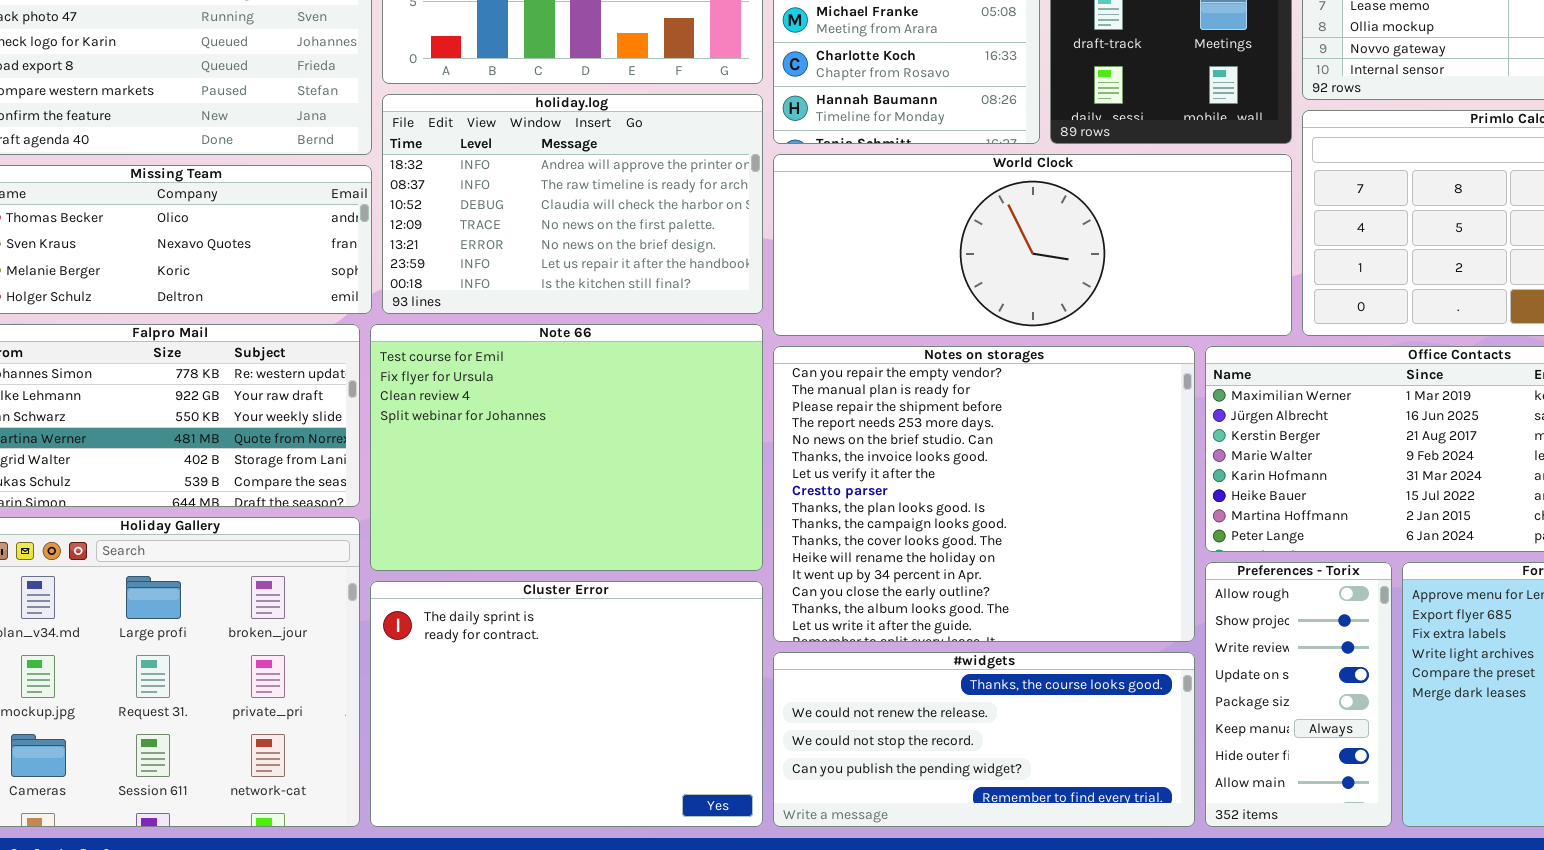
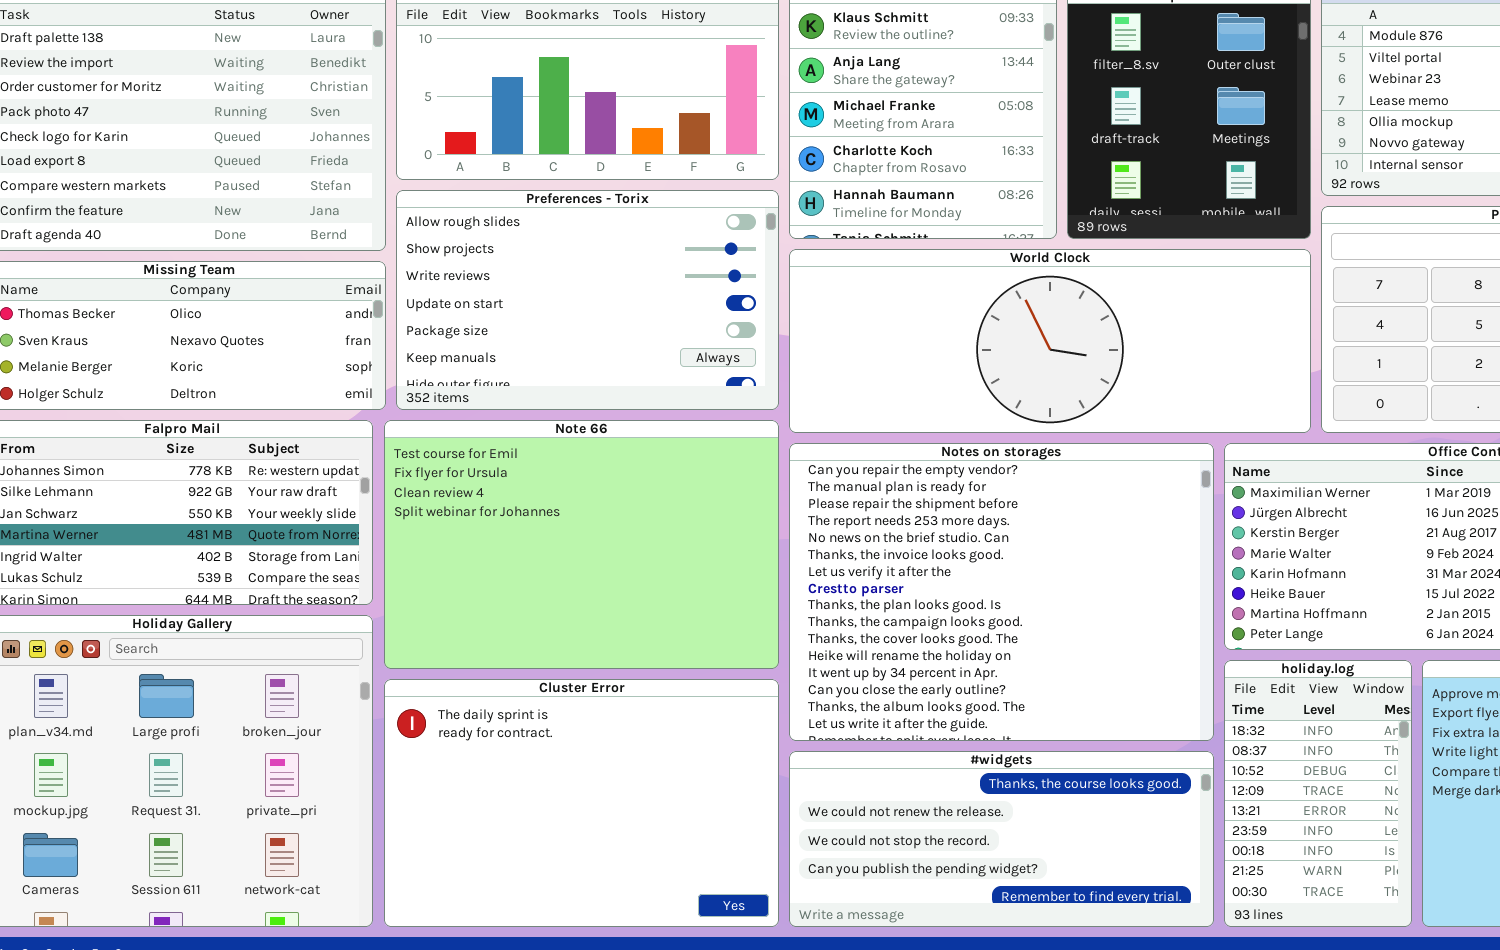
holiday.log: [382,94,763,314] -> [1224,660,1412,927], moved, resized
Preferences - Torix: [1205,562,1392,827] -> [396,190,779,410], moved, resized

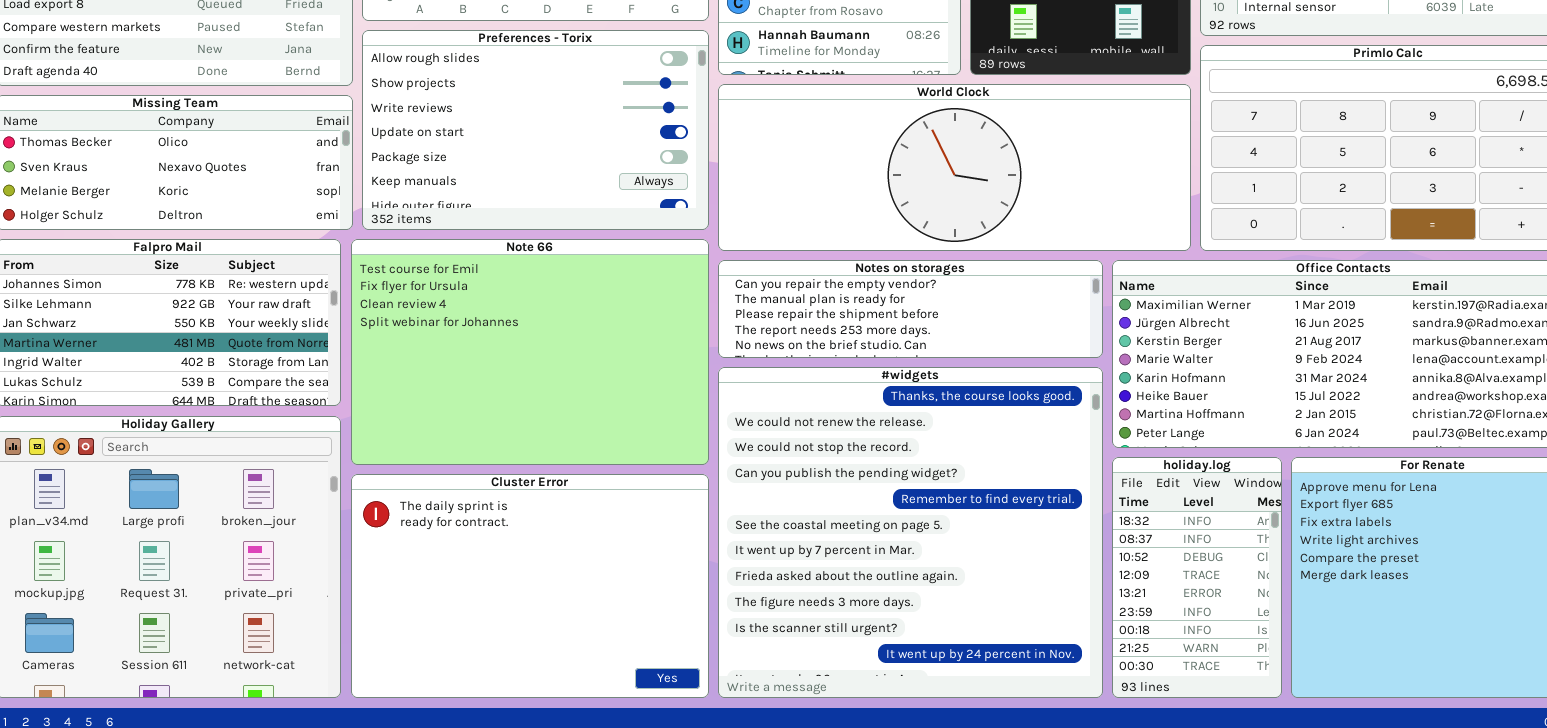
Notes on storages: [789,443,1214,741] -> [718,260,1103,358], resized
#widgets: [789,751,1214,927] -> [718,367,1103,698], resized

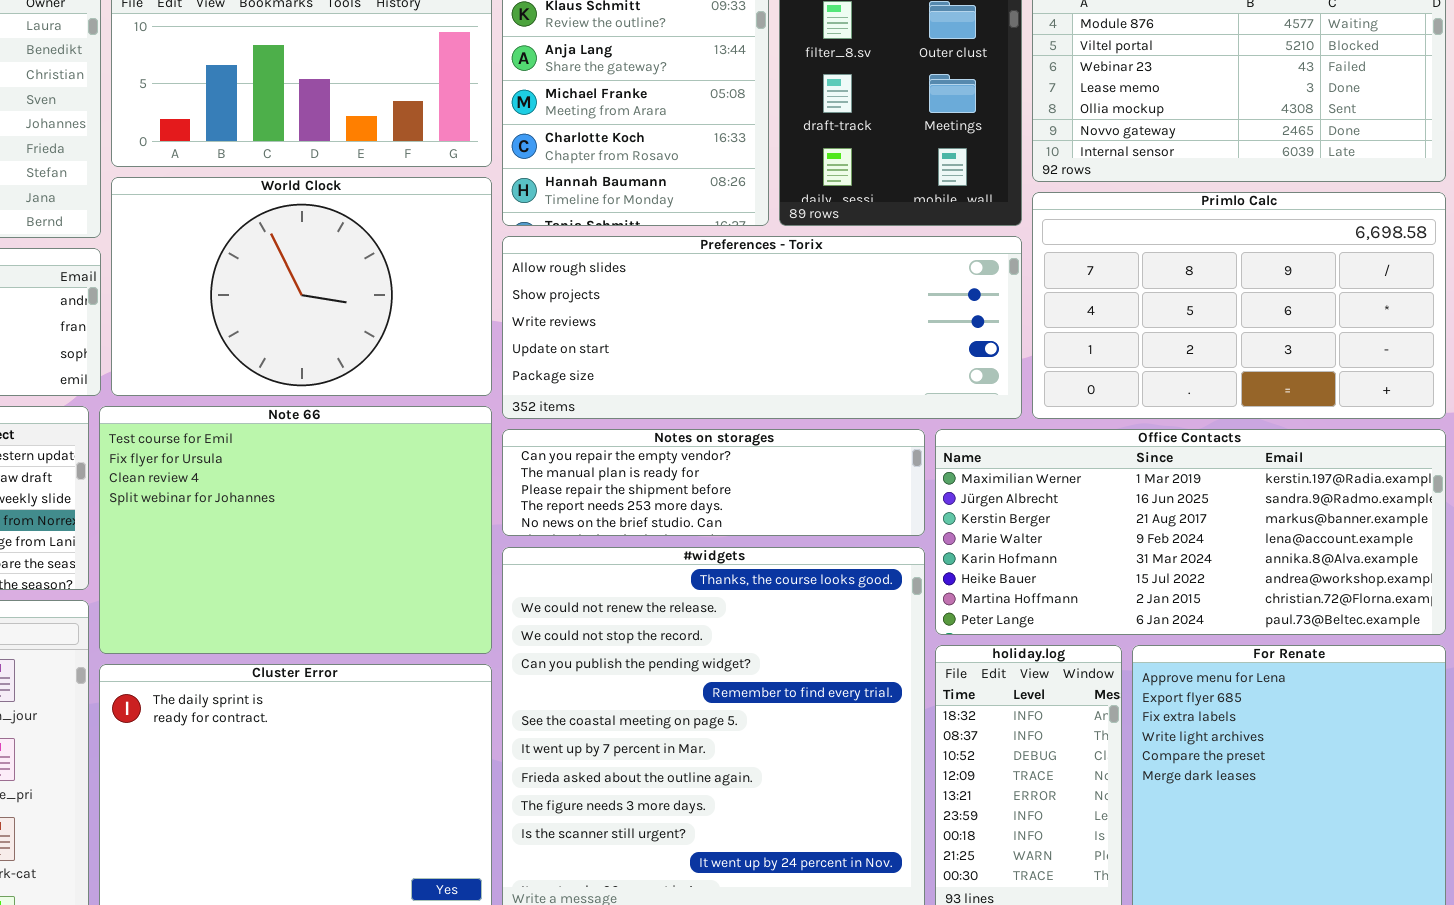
Preferences - Torix: [362,30,709,230] -> [502,236,1022,419], moved, resized
World Clock: [718,84,1191,251] -> [111,177,492,396], moved, resized

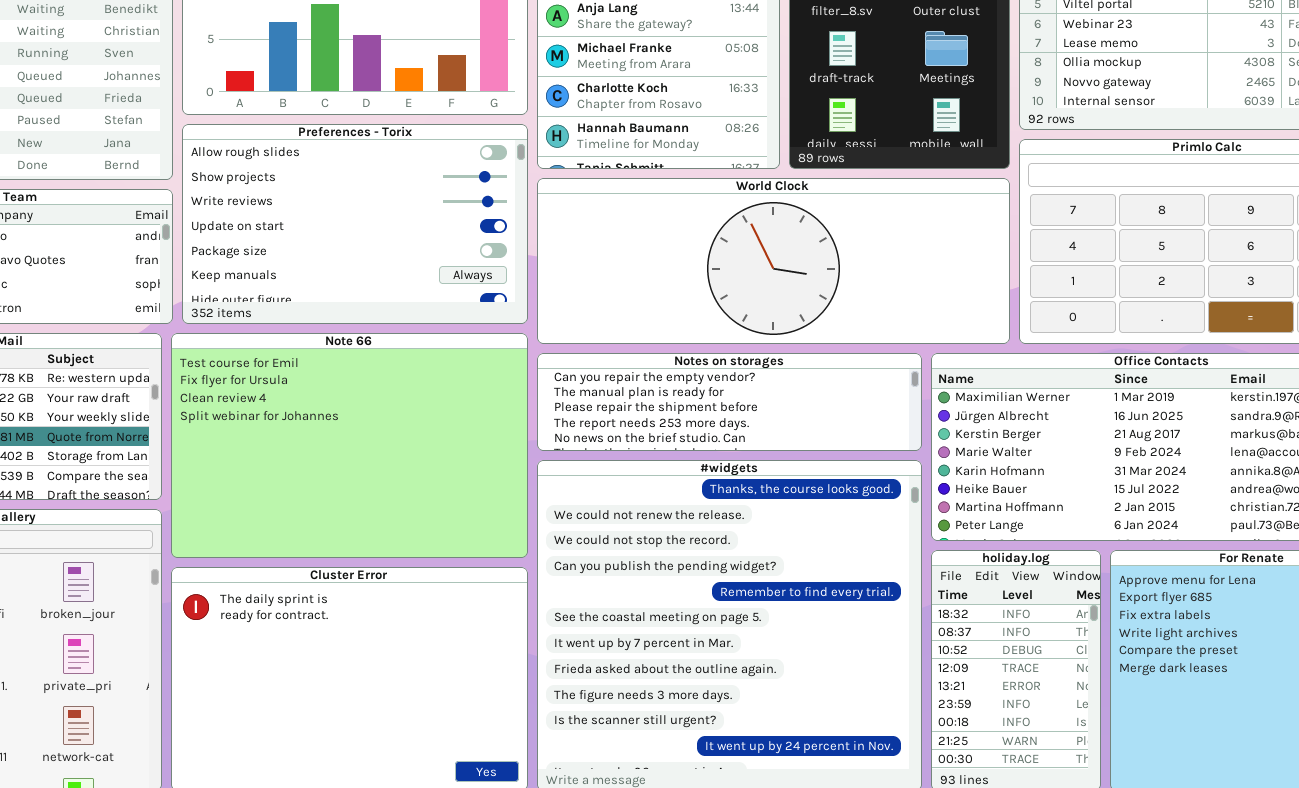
World Clock: [111,177,492,396] -> [537,178,1010,344], moved, resized
Preferences - Torix: [502,236,1022,419] -> [182,124,528,324], moved, resized

